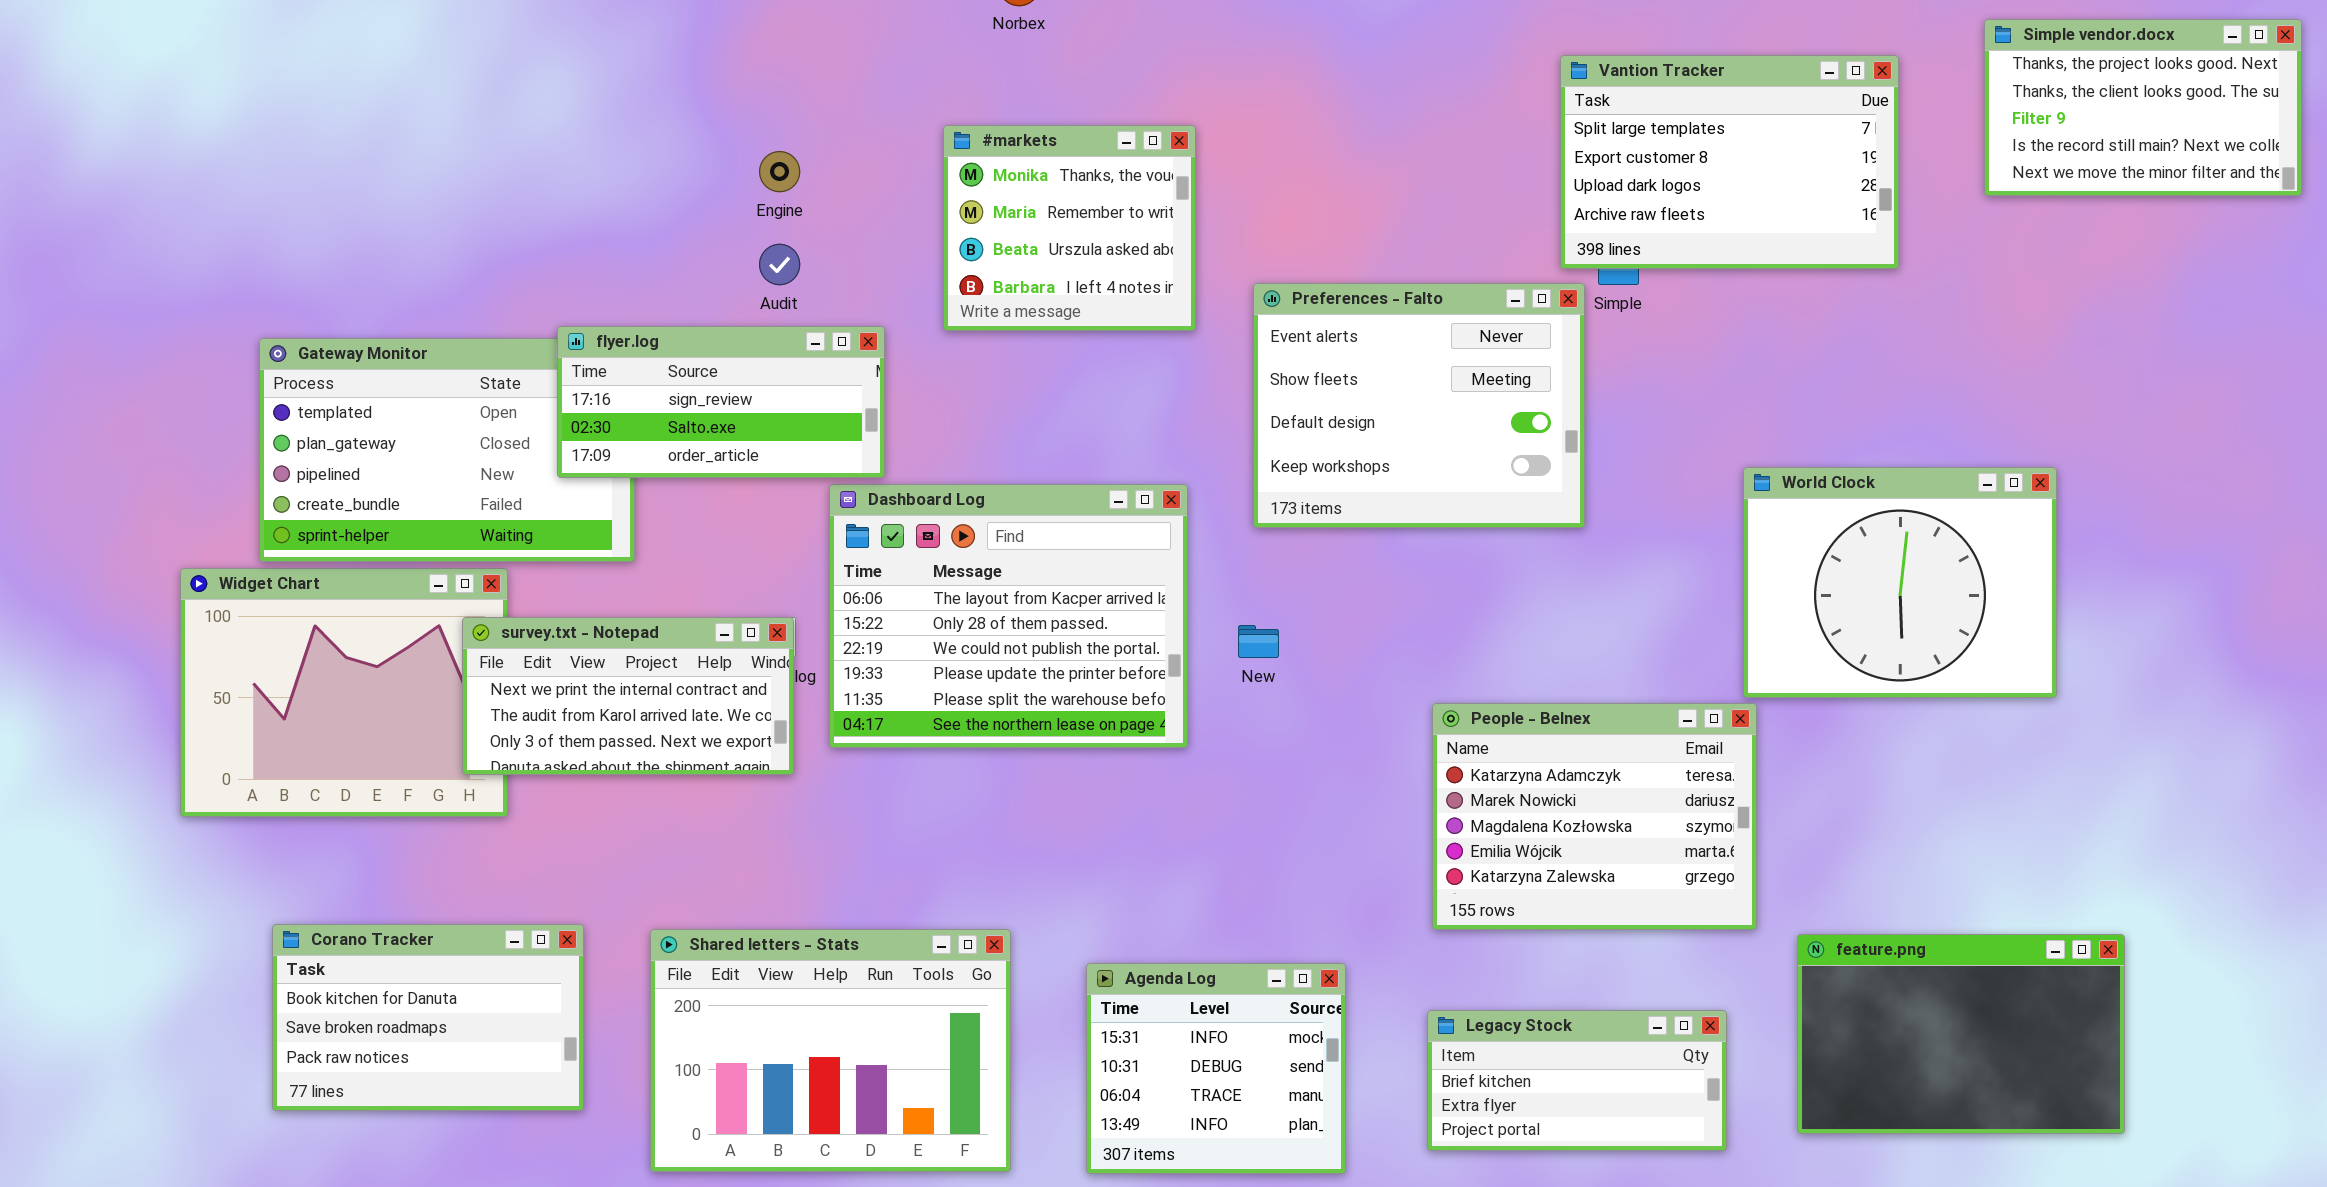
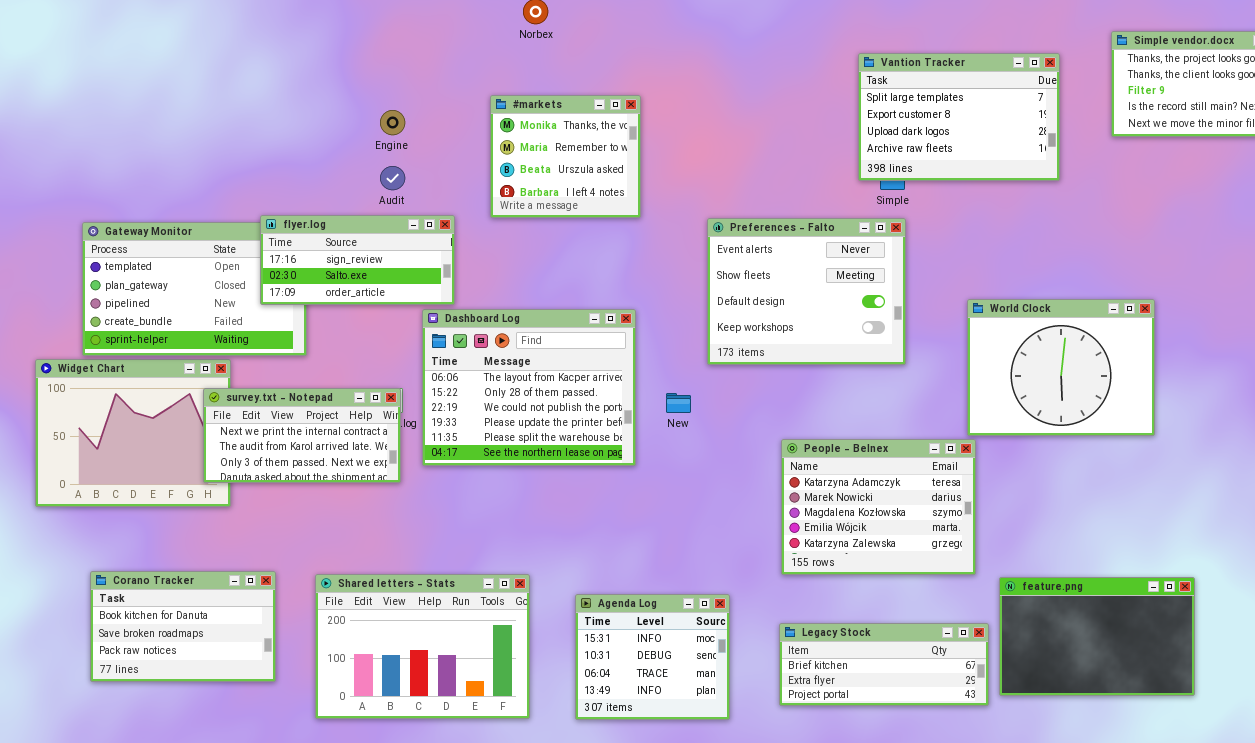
Preferences - Falto: [1253,283,1585,528] -> [707,218,906,365], moved
Legacy Stock: [1427,1010,1727,1151] -> [779,623,989,706], resized

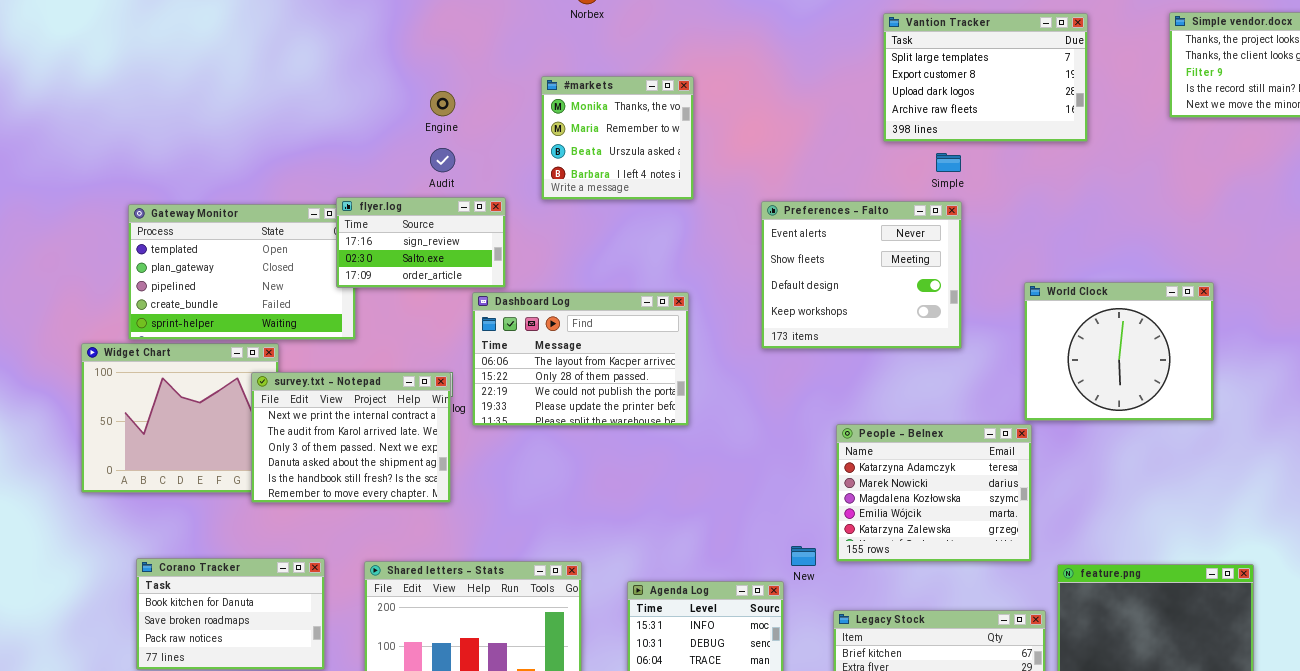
Vantion Tracker: [858,53,1060,181] -> [883,13,1088,142], moved
flyer.log: [260,215,455,305] -> [336,197,506,288], resized
Dashboard Log: [422,309,636,466] -> [472,292,689,426], resized
survey.txt - Notepad: [203,388,401,483] -> [251,372,451,503], resized
New: [666,393,691,413] -> [791,546,816,566], moved

